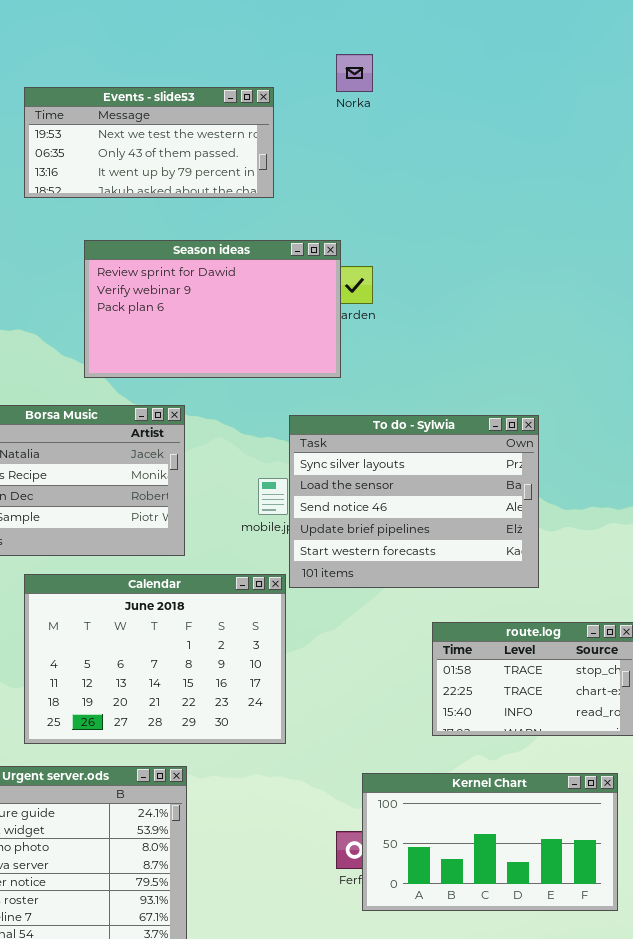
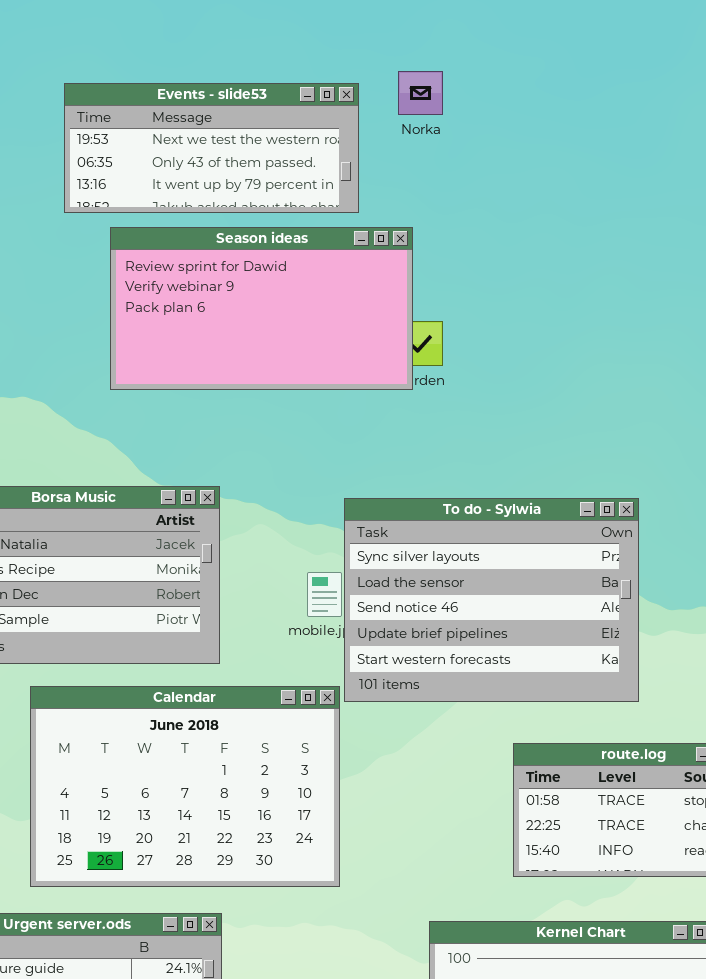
Events - slide53: [24,87,274,198] -> [64,83,359,213], moved
Season ideas: [84,240,341,378] -> [110,227,413,390], moved

